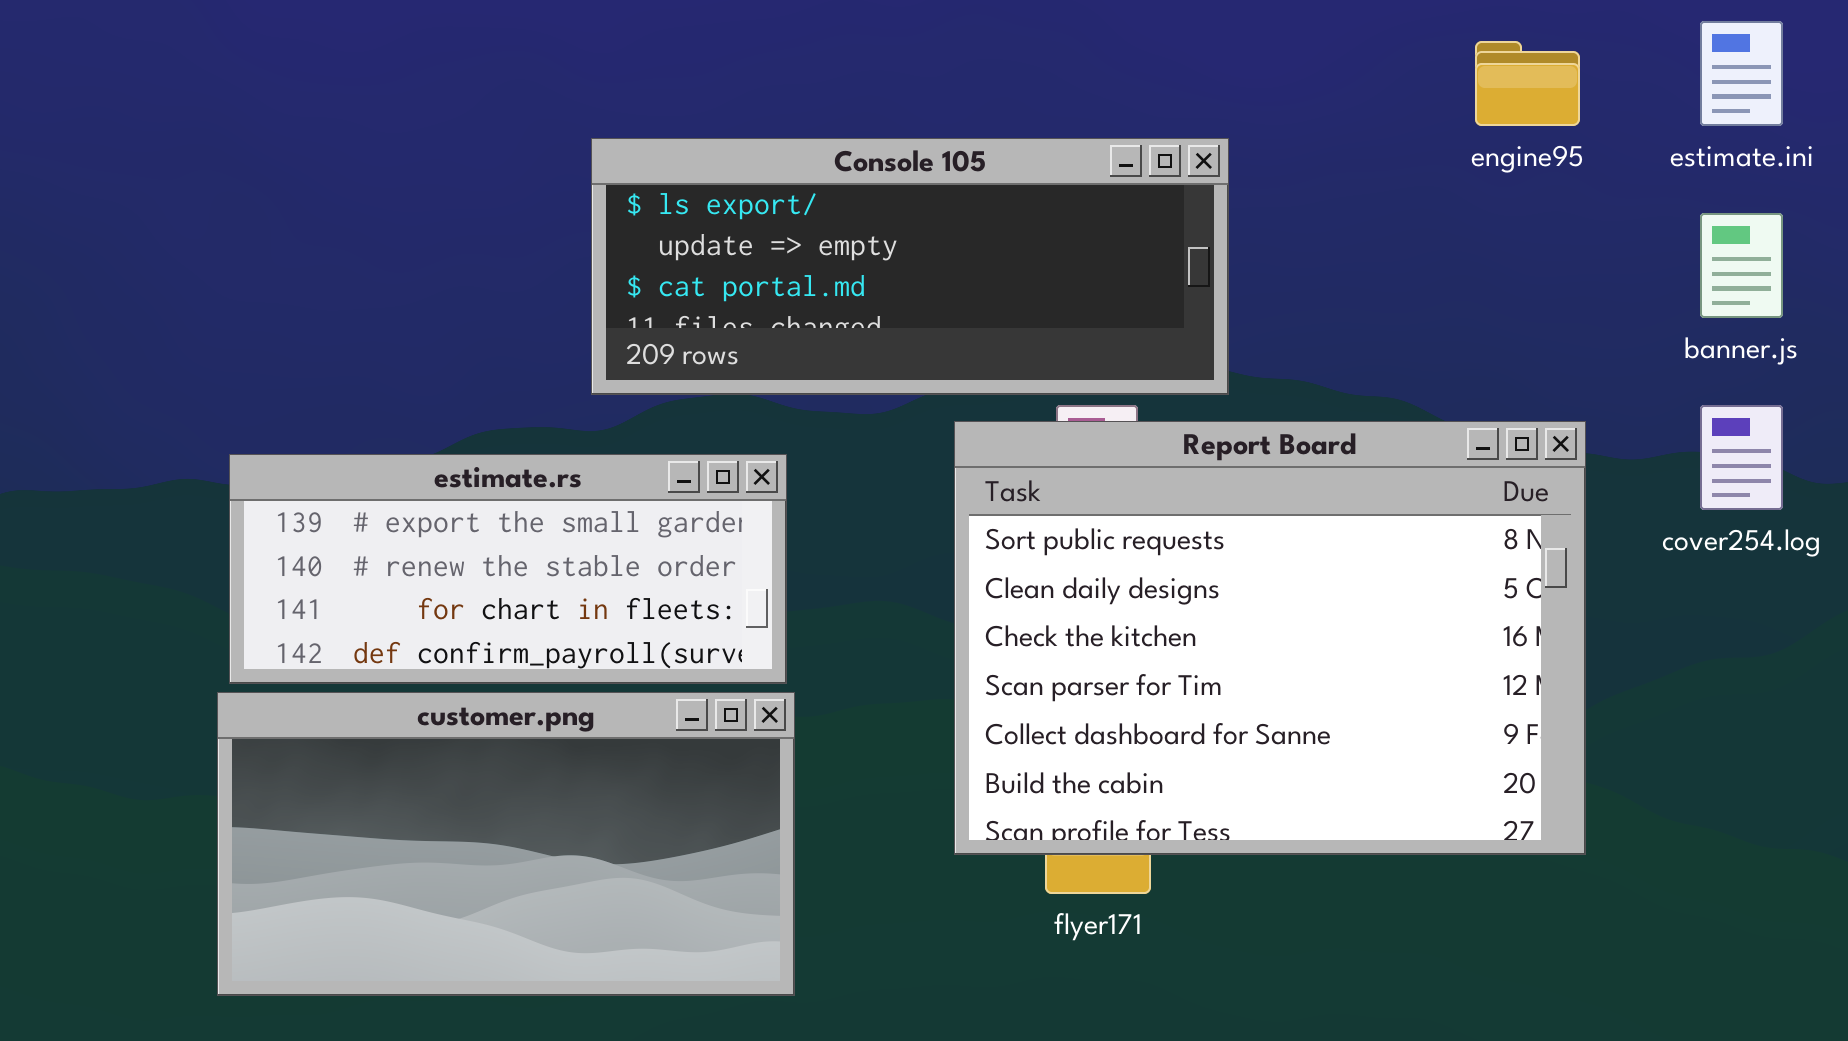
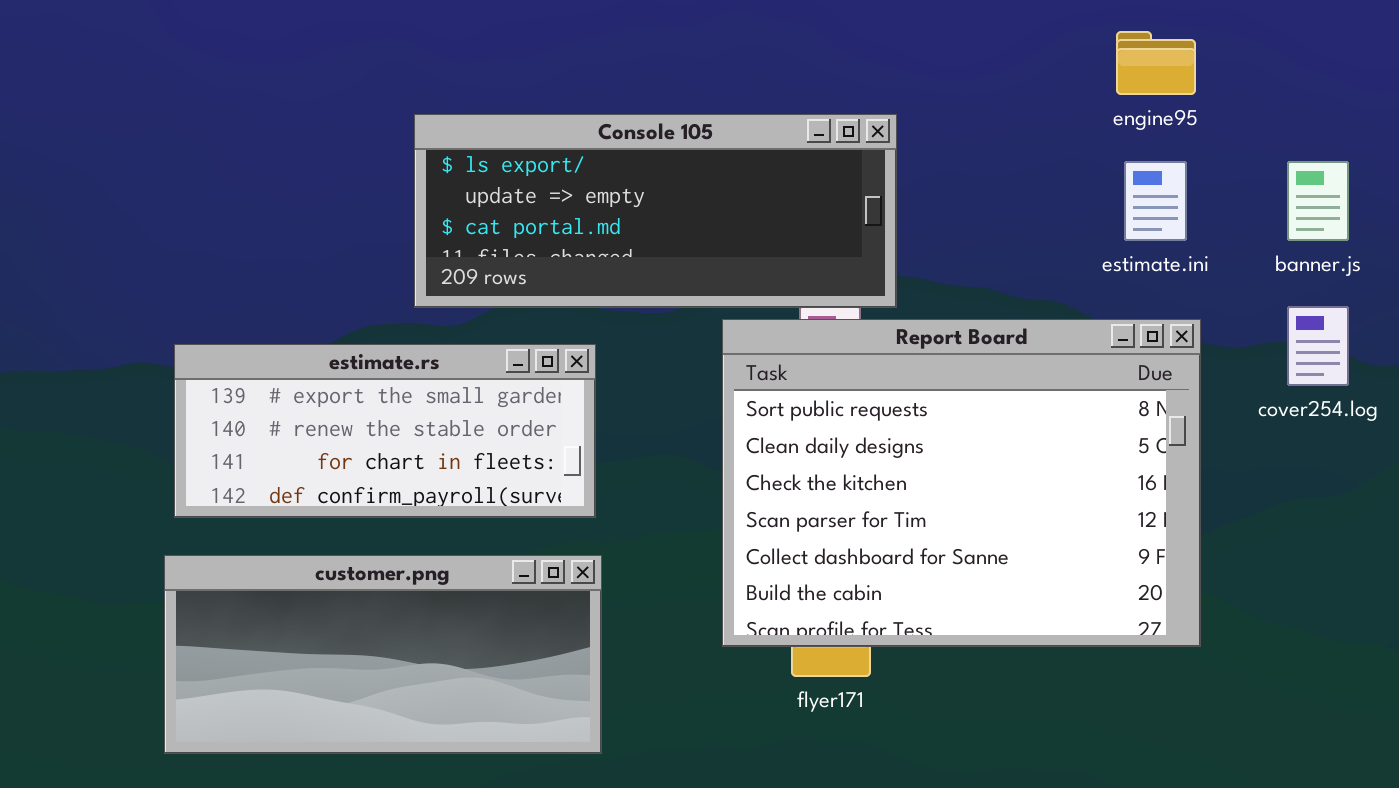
estimate.ini: [1700,21,1783,126] -> [1124,161,1187,241], moved
Console 105: [591,138,1229,395] -> [414,114,897,308], moved
customer.png: [217,692,795,996] -> [164,555,602,754], resized

